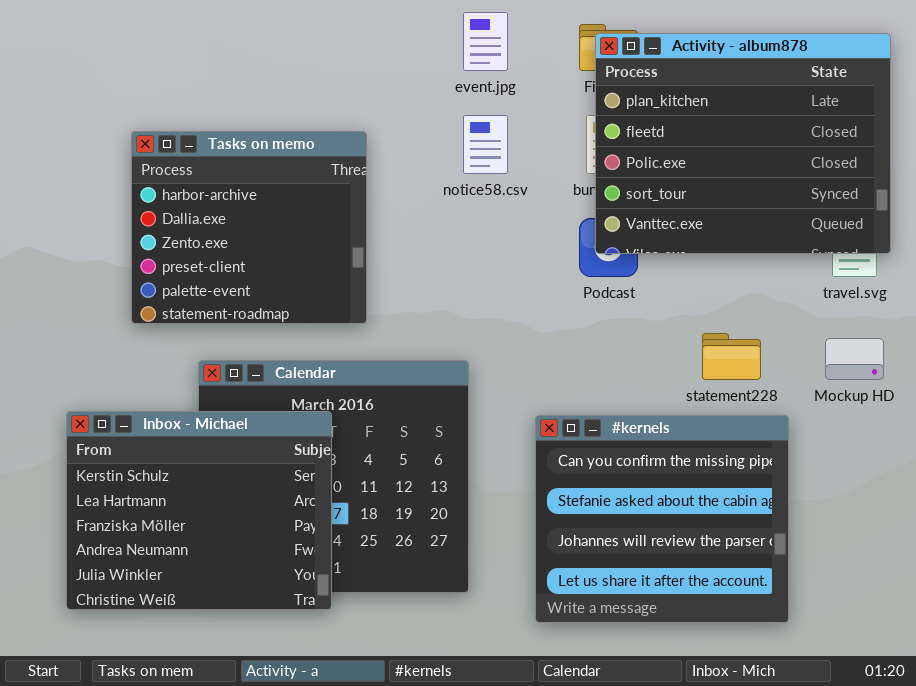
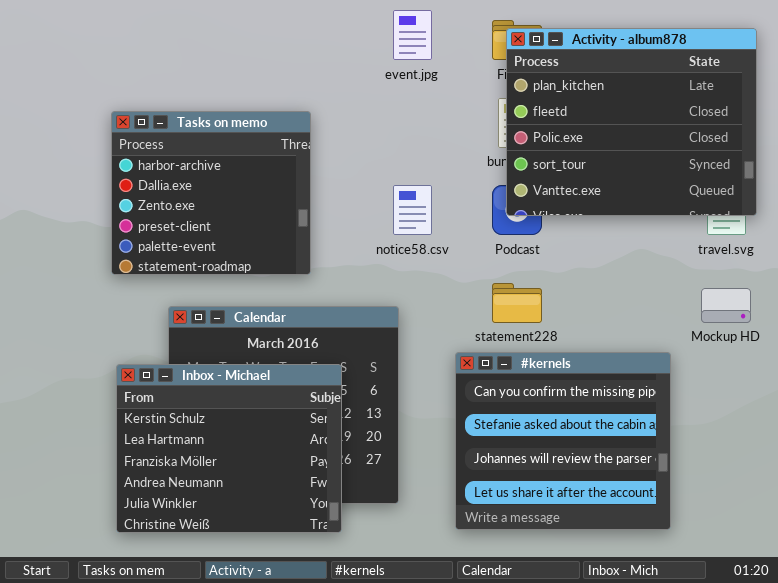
notice58.csv: [463,115,508,174] -> [393,185,432,235], moved
statement228: [702,333,761,380] -> [492,283,542,323], moved
Inbox - Michael: [66,411,332,610] -> [116,364,342,533], moved

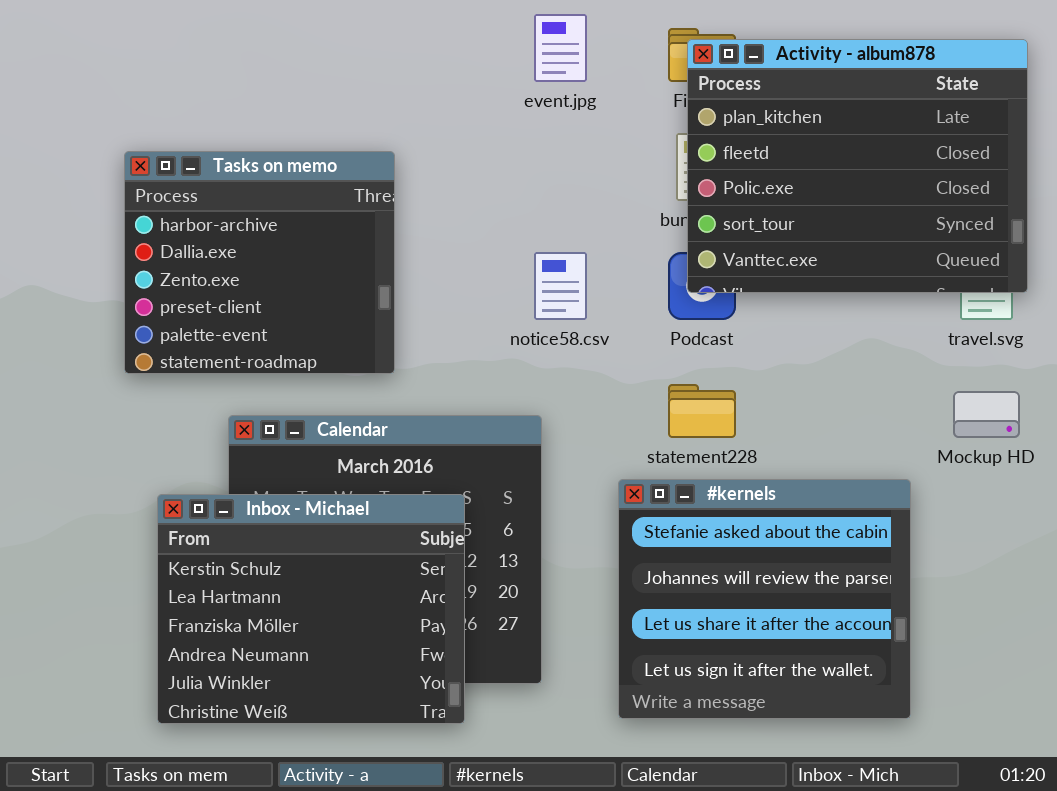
Tasks on memo: [111,111,311,275] -> [124,151,395,374], moved
#kernels: [455,352,671,530] -> [618,479,911,719], scrolled down 1 row

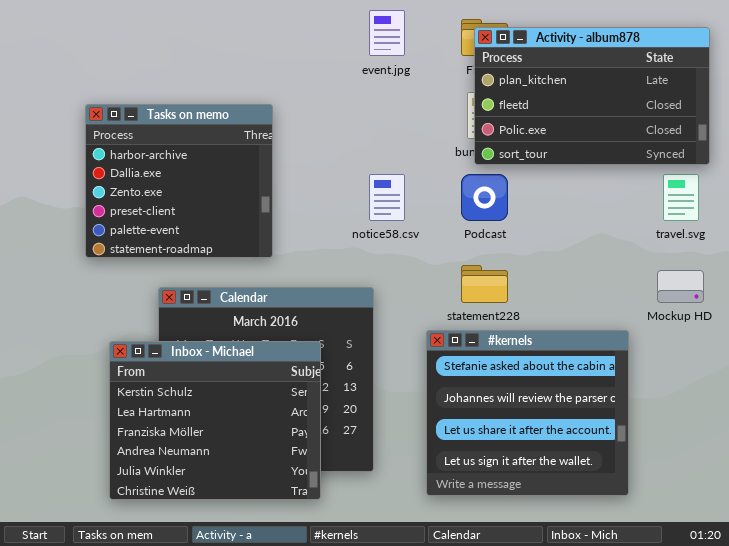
Activity - album878: [687,39,1028,293] -> [474,27,710,165], resized

